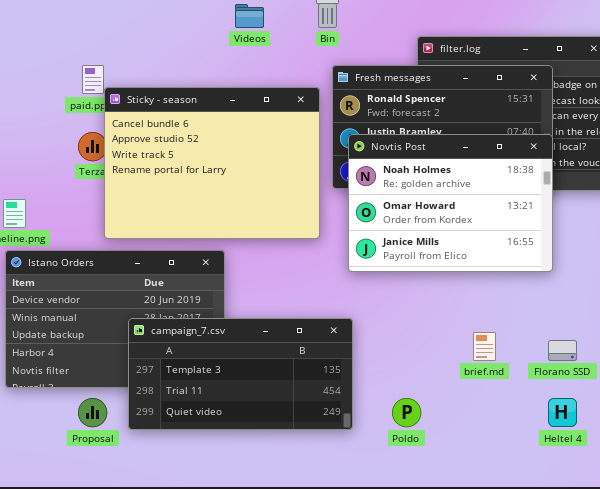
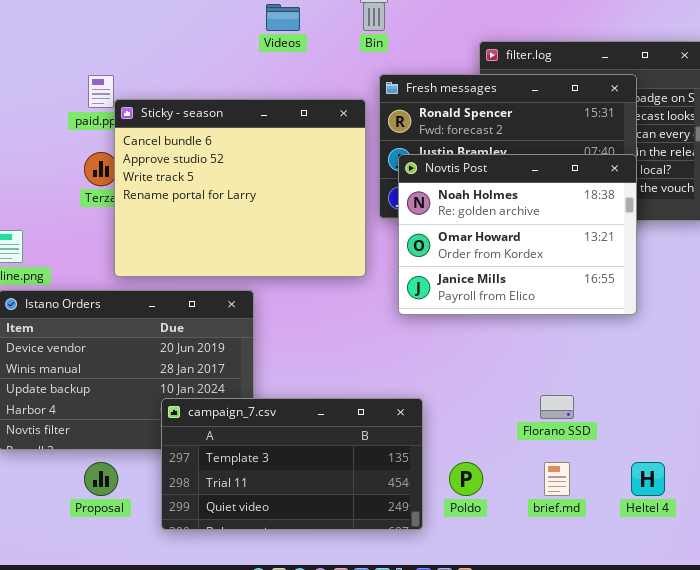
campaign_7.csv: [128,318,353,430] -> [161,398,423,530], moved
brief.md: [473,332,496,361] -> [544,462,570,496], moved
Florano SSD: [548,340,577,361] -> [540,395,574,419], moved

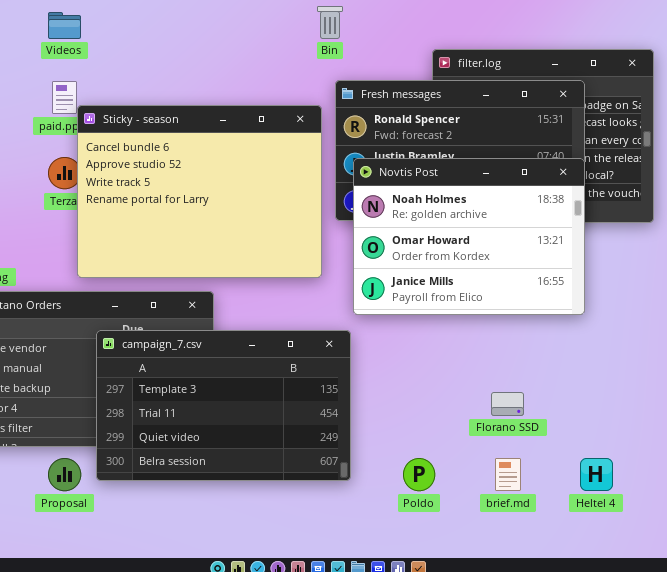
Videos: [266,4,300,31] -> [48,12,81,39], moved
campaign_7.csv: [161,398,423,530] -> [96,330,351,481], moved, resized

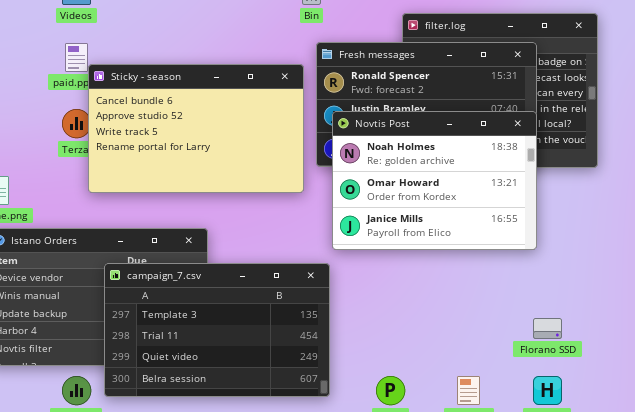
Sticky - season: [77,105,322,278] -> [88,64,304,193], resized
Florano SSD: [491,392,524,416] -> [533,318,562,339], moved

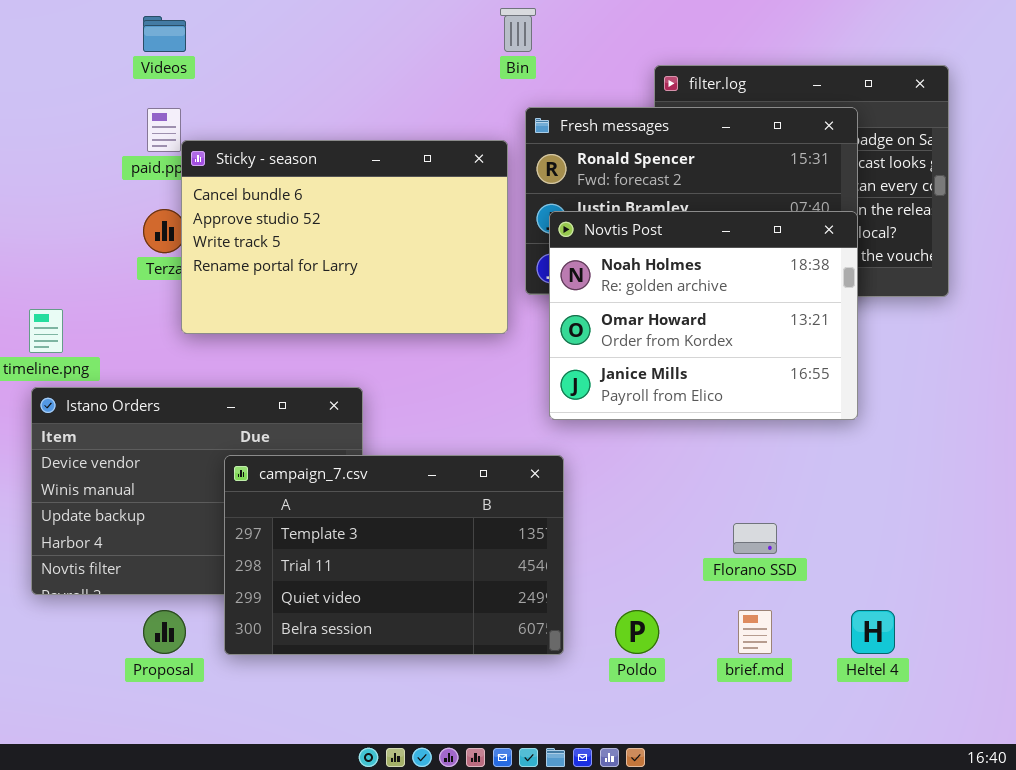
campaign_7.csv: [104,263,330,397] -> [224,455,564,655], moved
Florano SSD: [533,318,562,339] -> [733,523,777,554], moved

